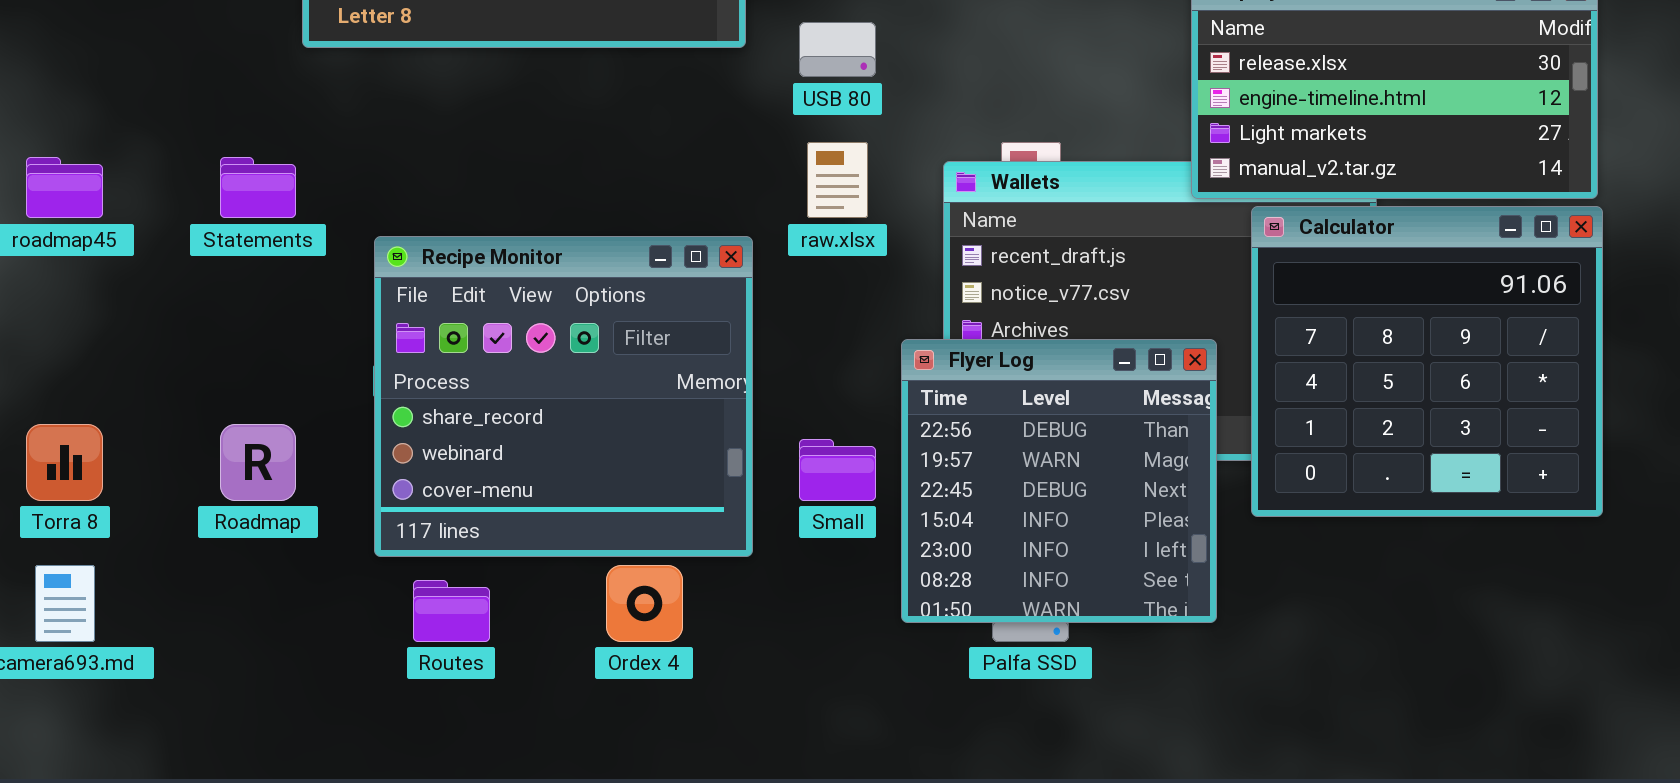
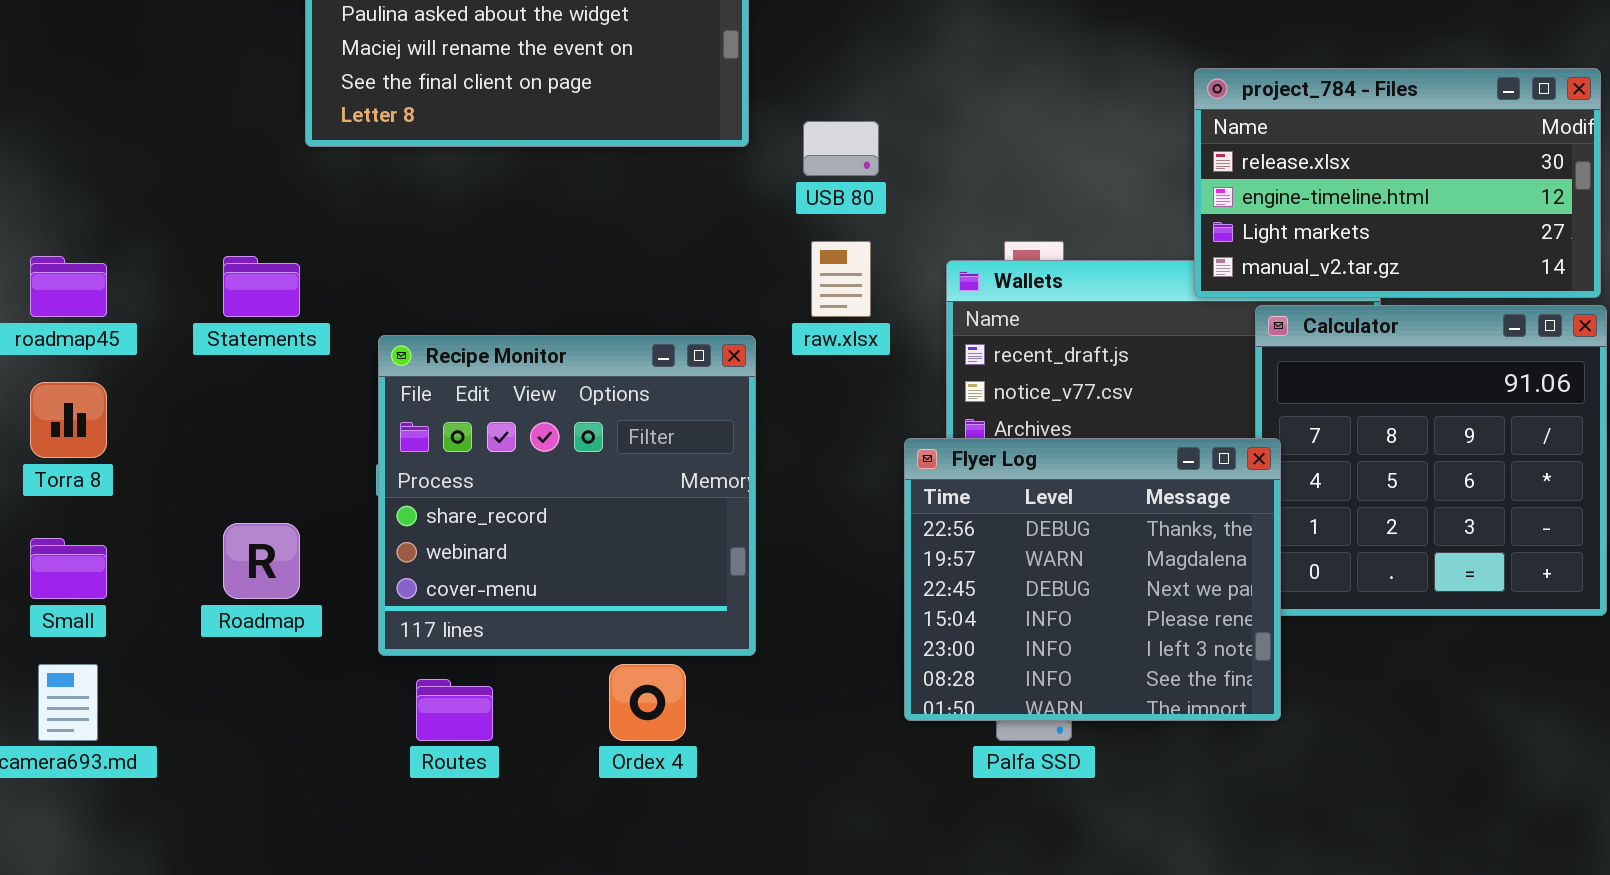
Flyer Log: [901,339,1217,623] -> [904,438,1281,721], resized
Torra 8: [26,424,103,501] -> [30,382,107,458], moved
Small: [799,439,876,501] -> [30,538,107,599], moved

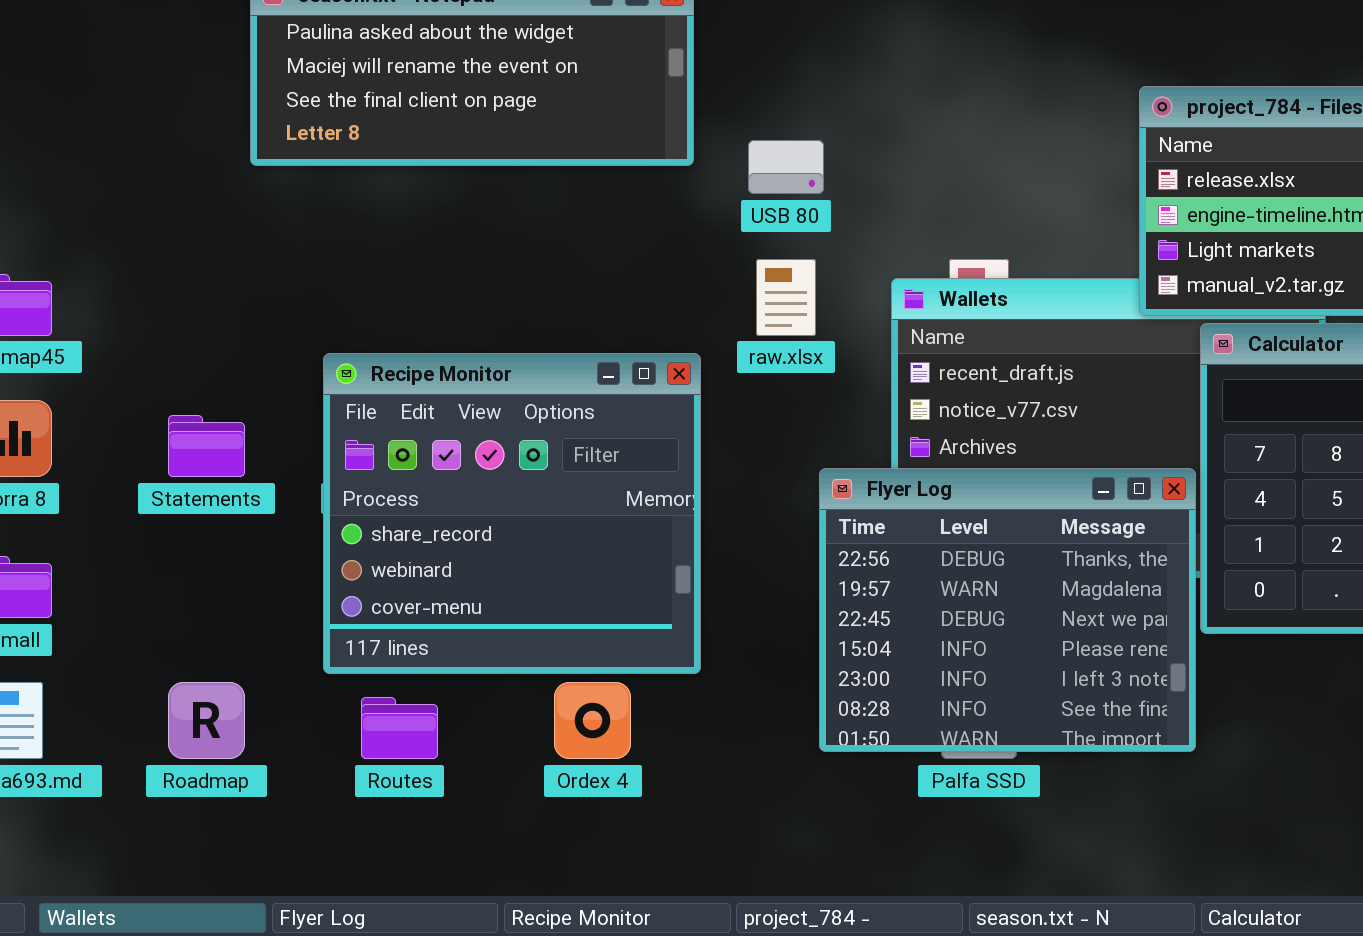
Statements: [223,256,300,317] -> [168,415,245,477], moved
Flyer Log: [904,438,1281,721] -> [819,468,1196,752], moved
Roadmap: [223,523,300,599] -> [168,682,245,759], moved

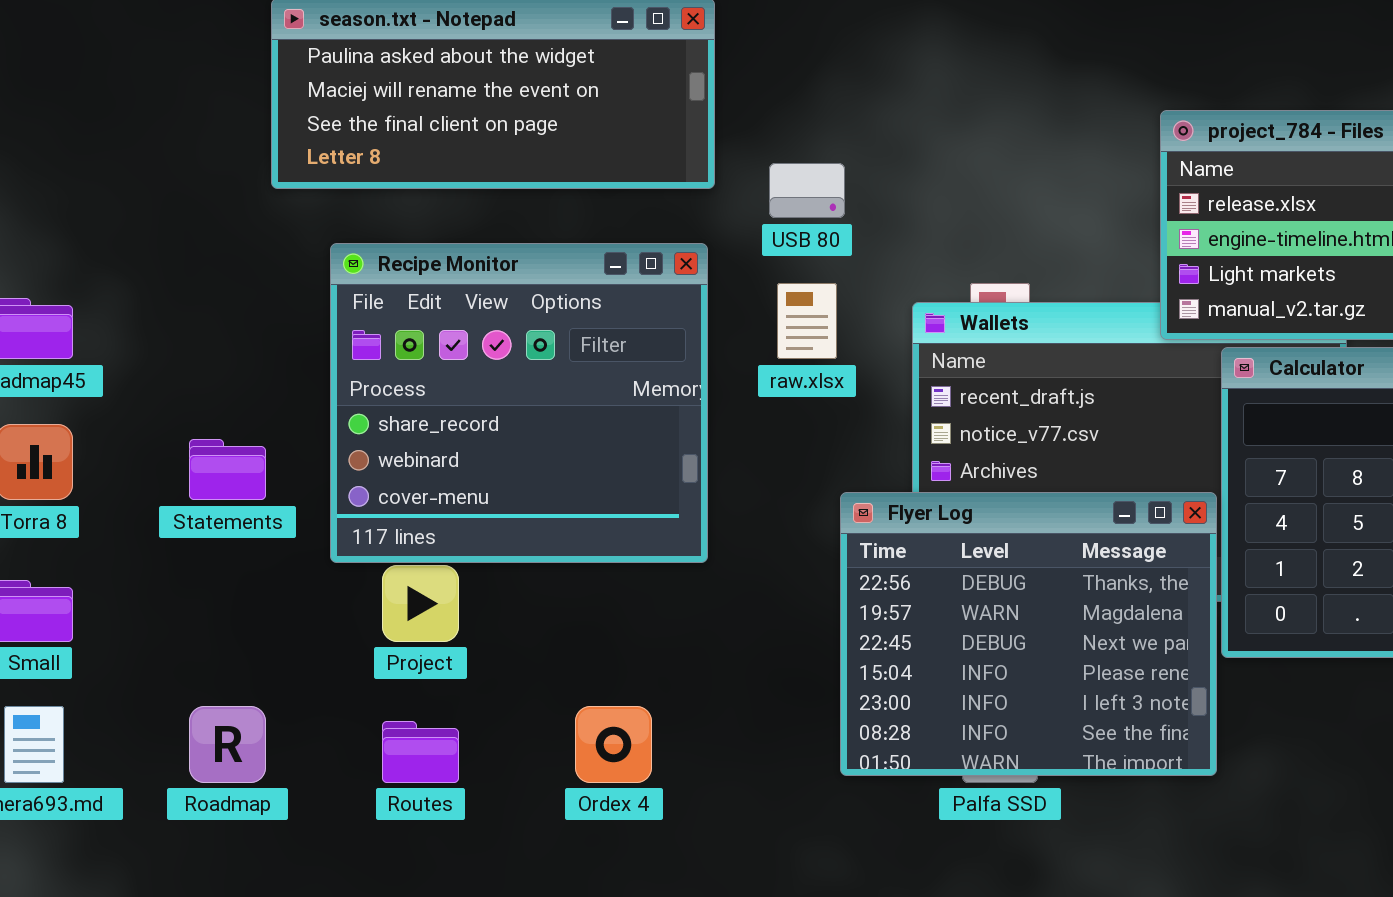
Recipe Monitor: [323,353,701,674] -> [330,243,708,563], moved

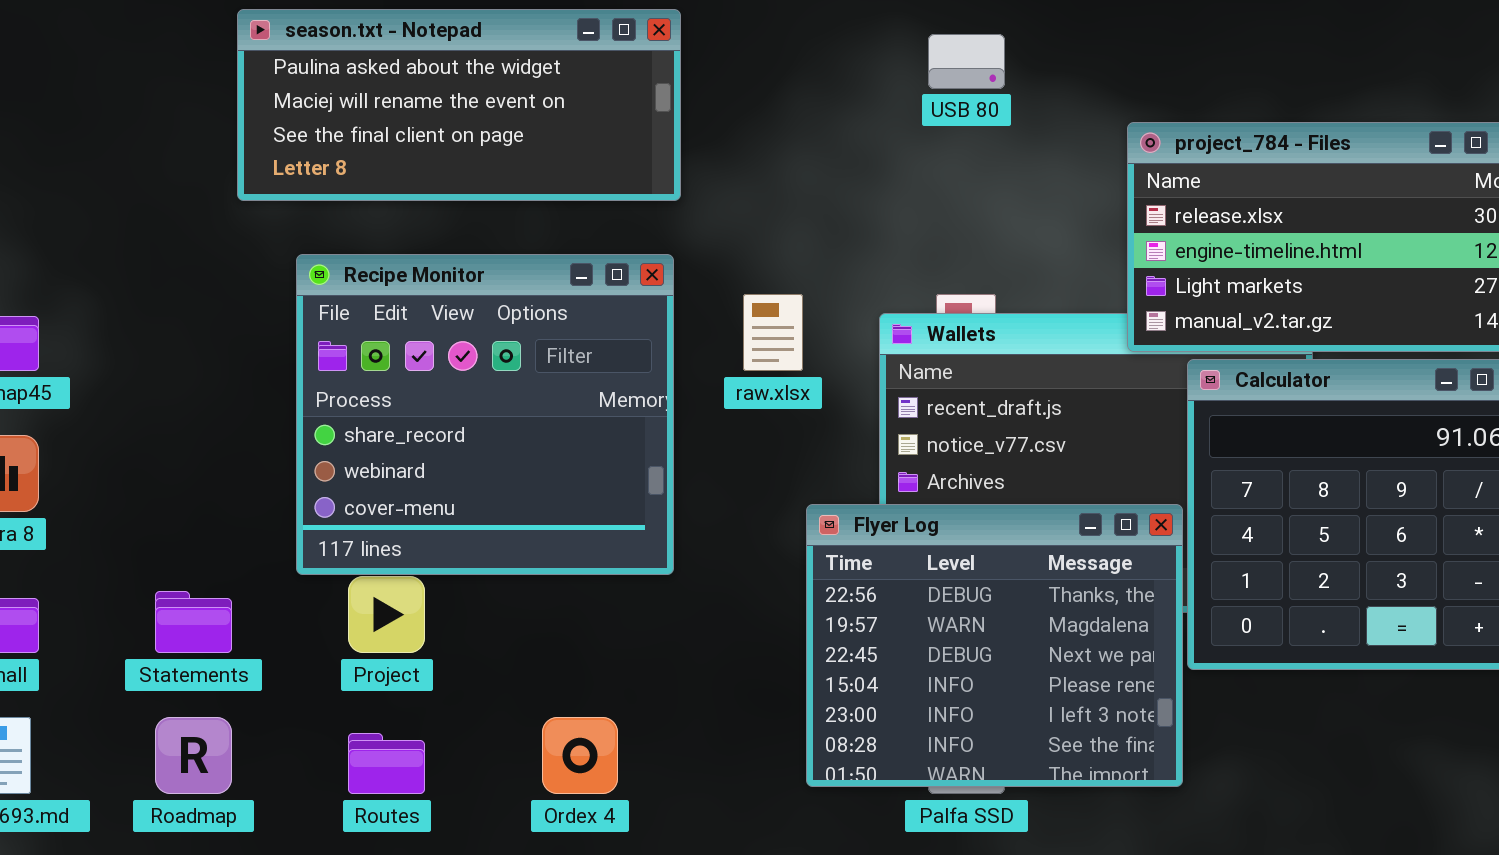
USB 80: [769,163,845,218] -> [928,34,1005,89], moved
Statements: [189,439,266,500] -> [155,591,232,653], moved

